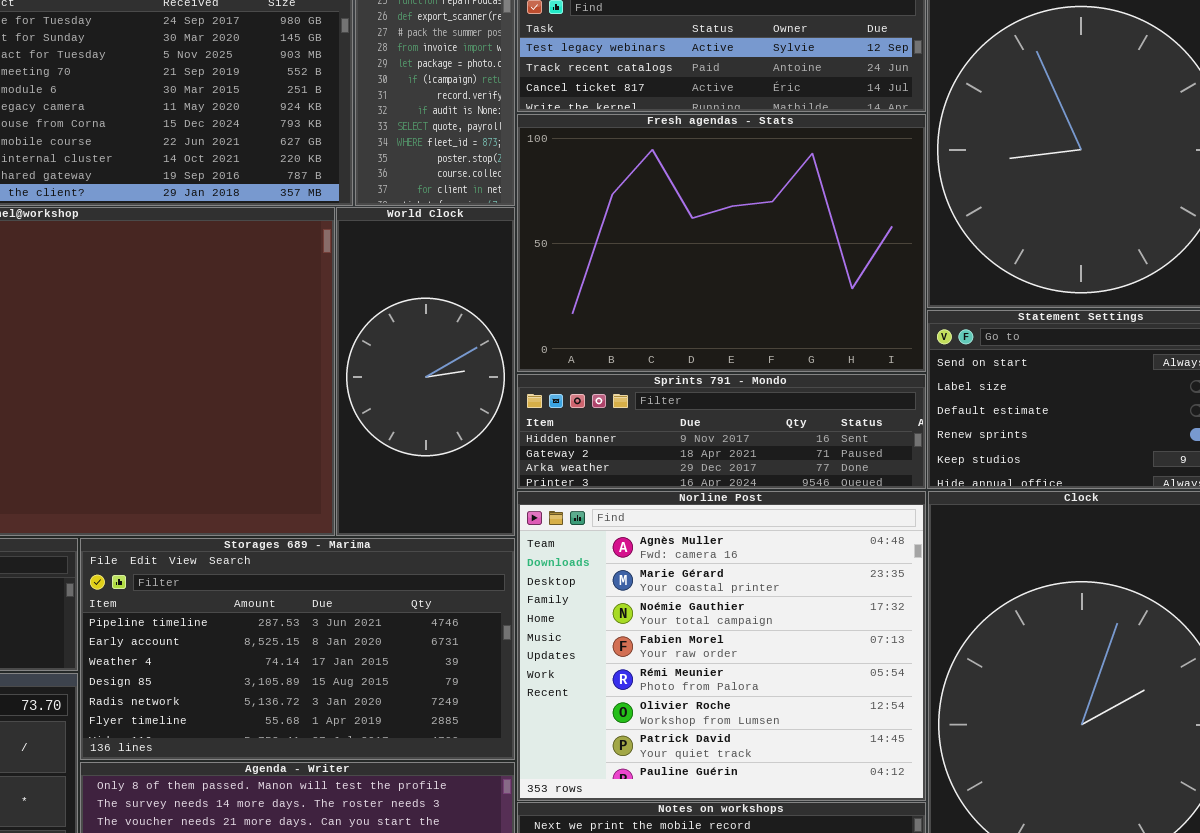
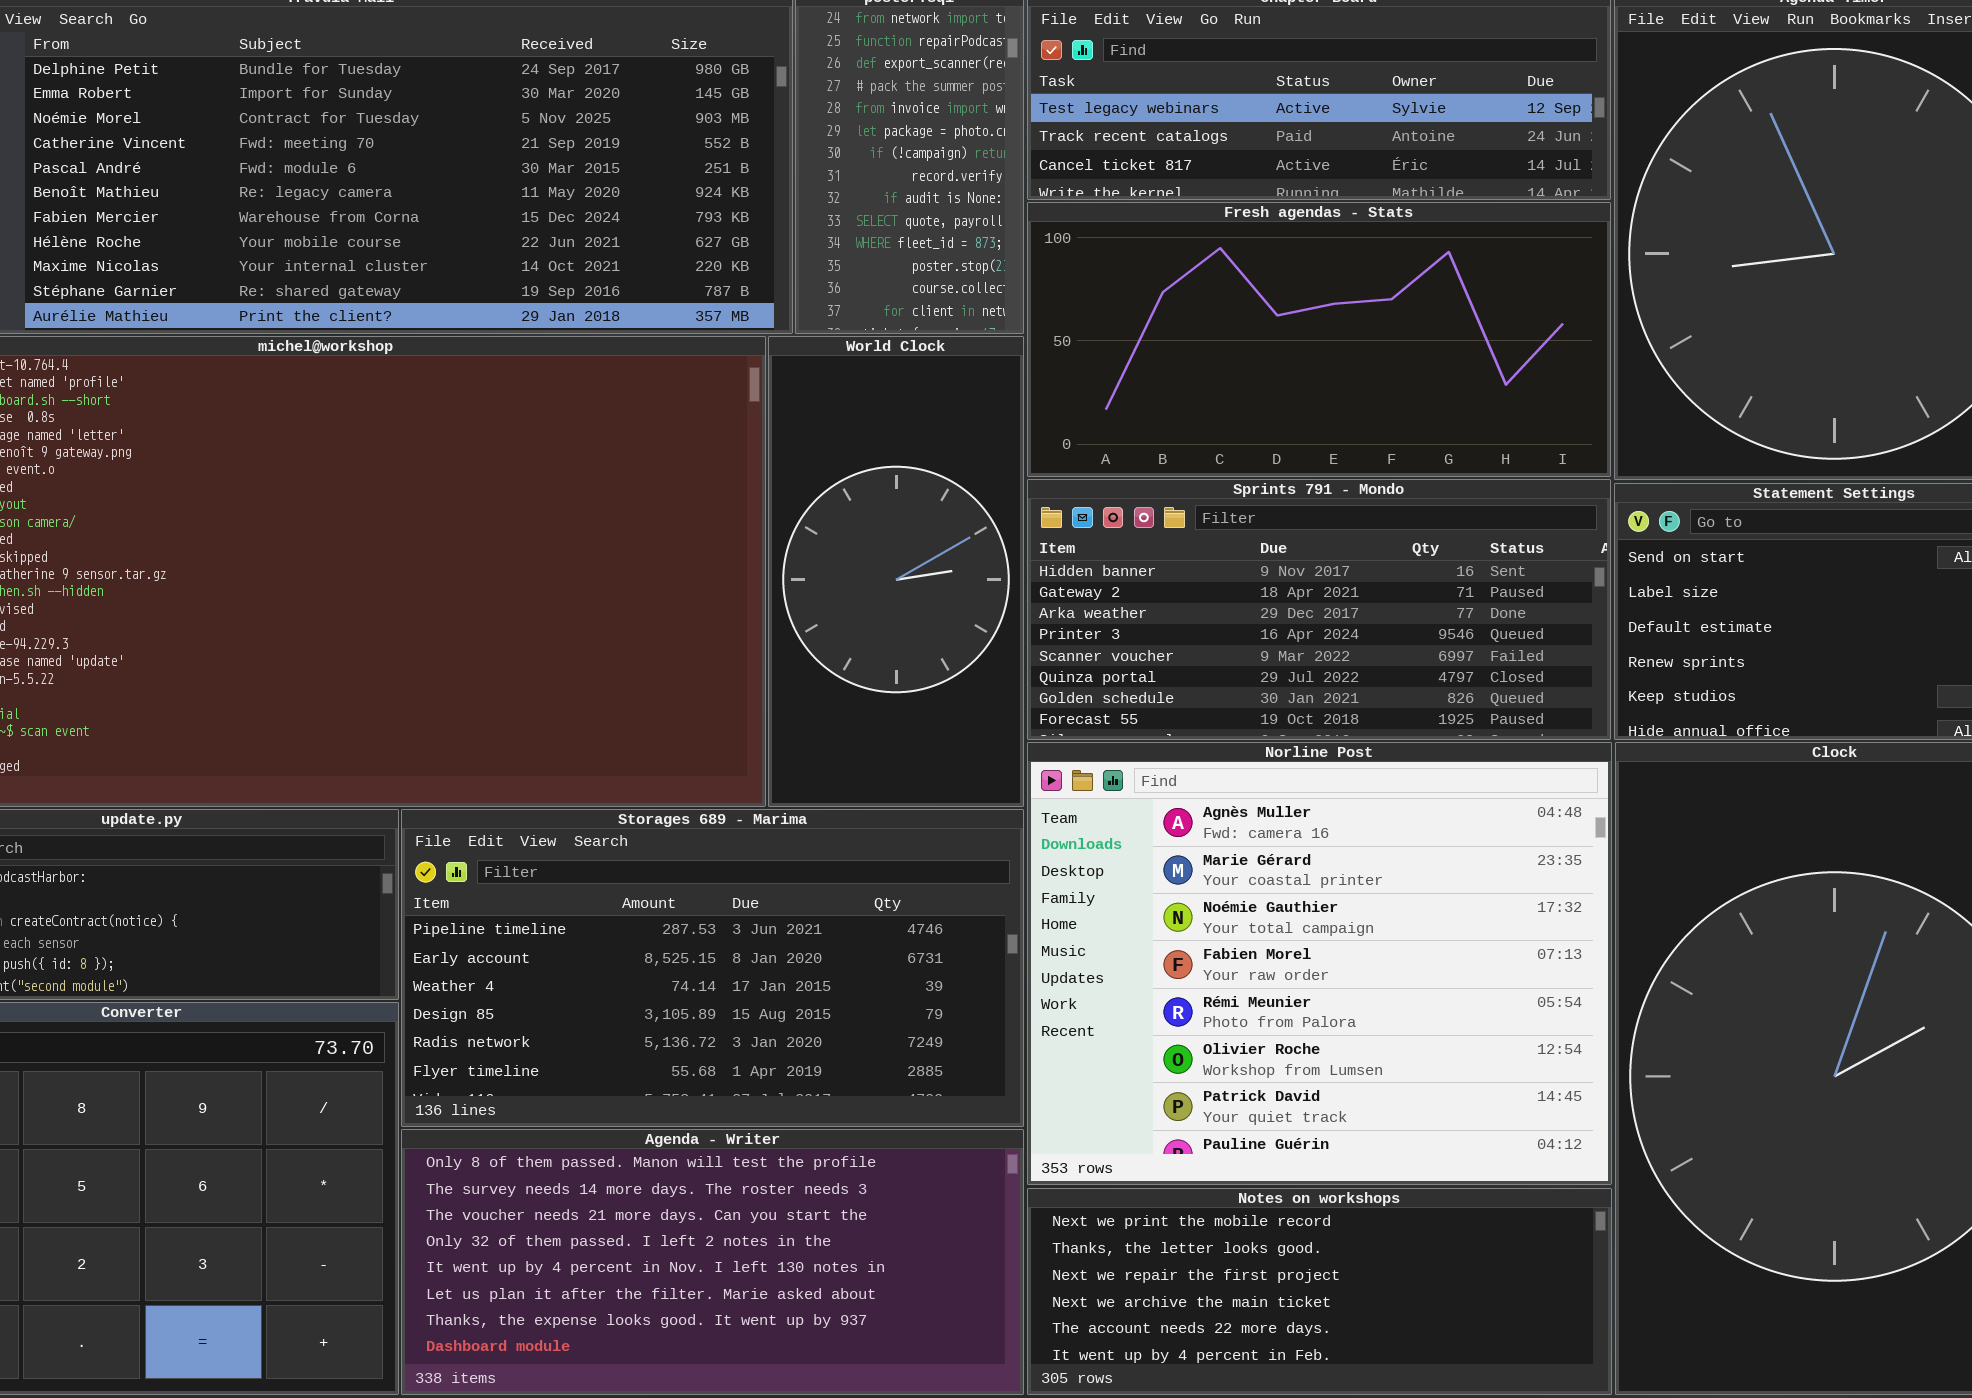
Fresh agendas - Stats: [517,114,926,372] -> [1027,202,1611,477], resized
Sprints 791 - Mondo: [517,374,926,489] -> [1027,479,1611,740], resized

